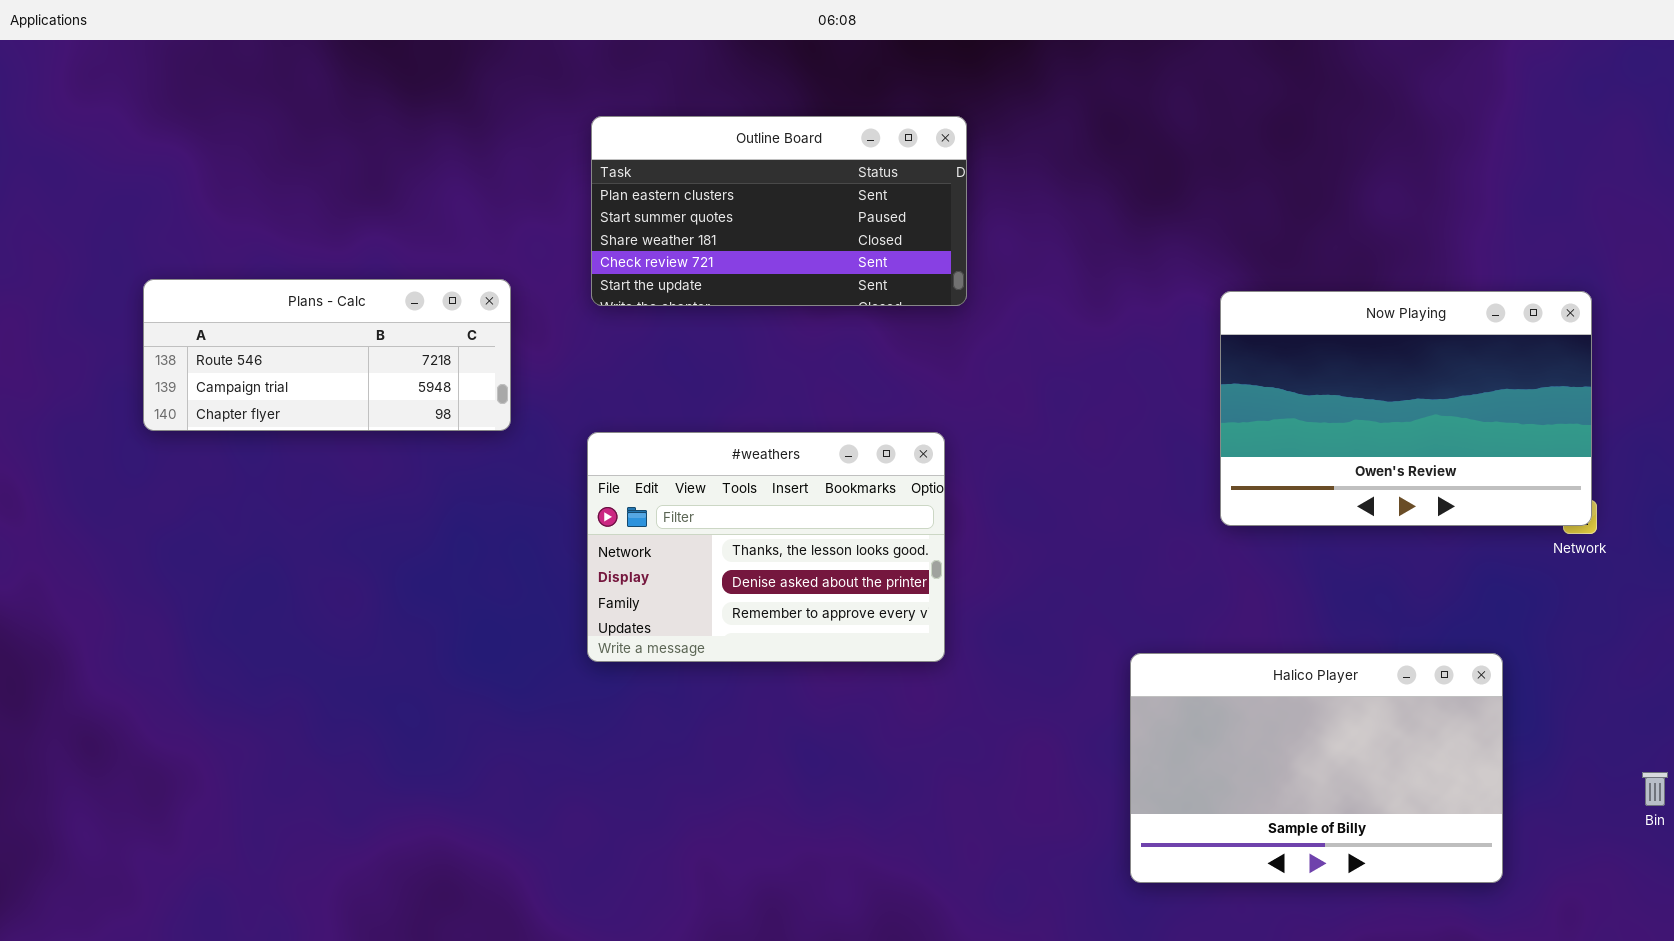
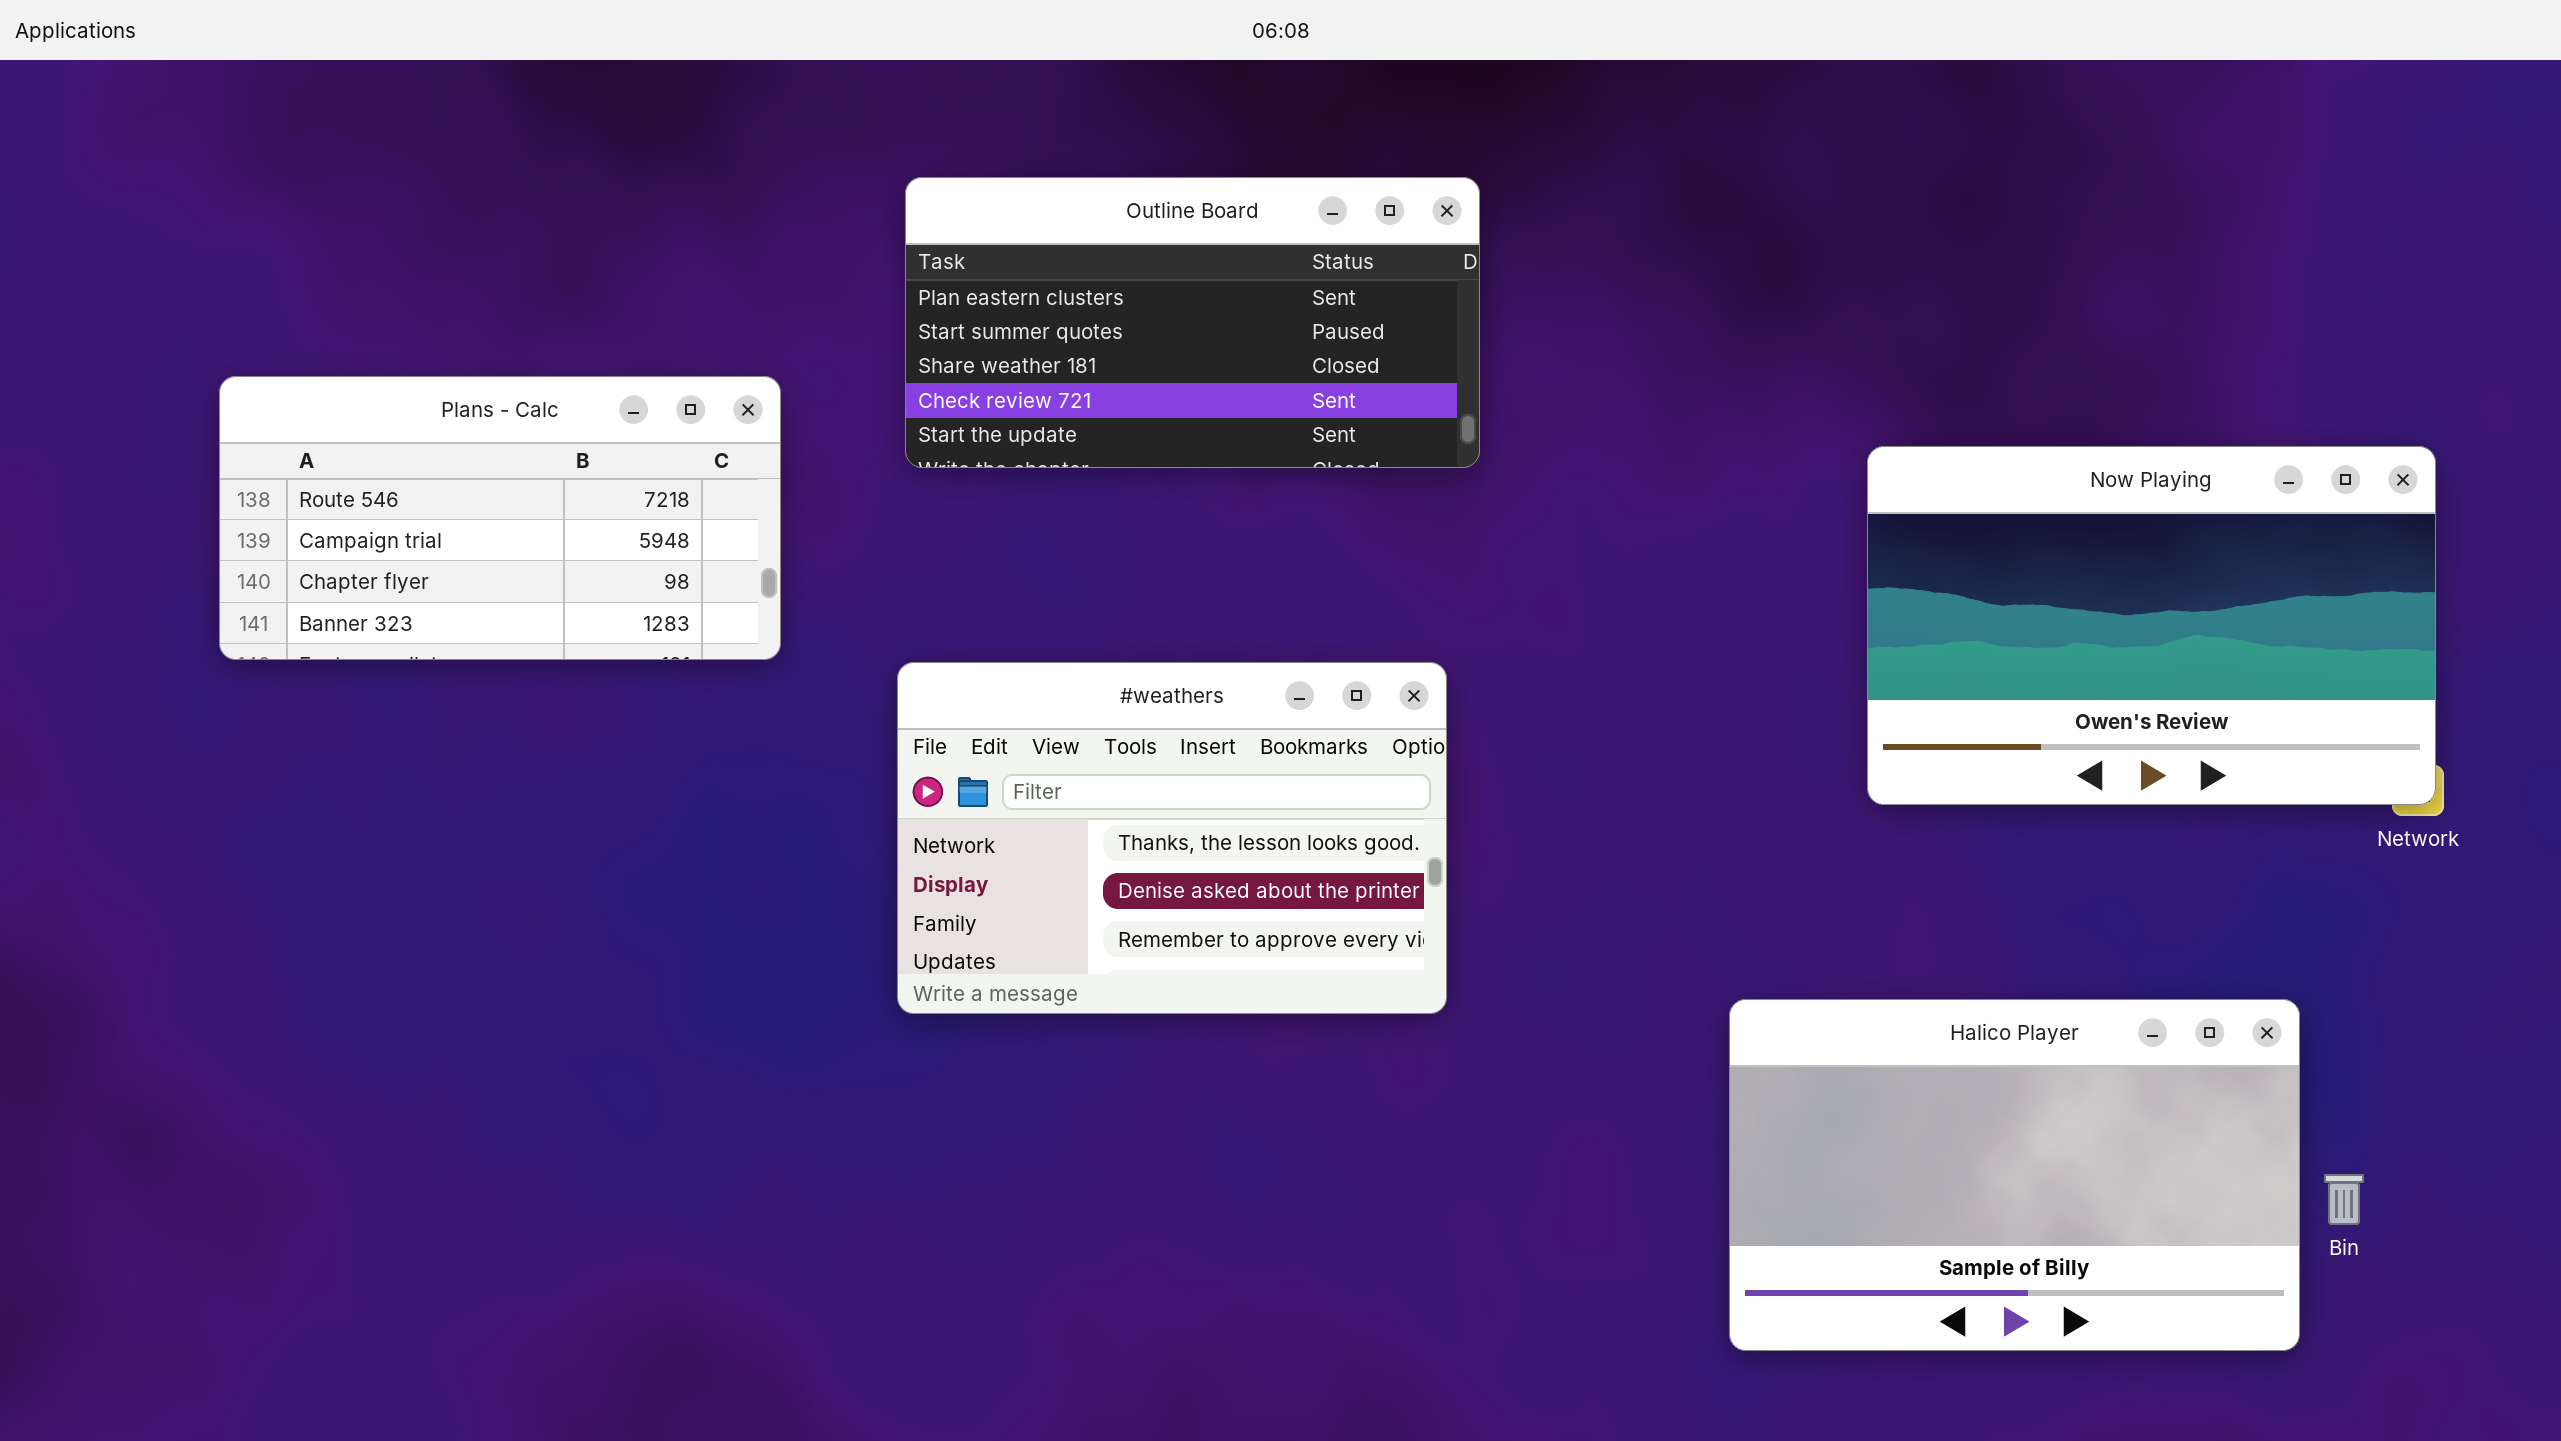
Plans - Calc: [143,279,511,431] -> [219,376,781,660], resized
Bin: [1642,772,1668,806] -> [2324,1174,2364,1225], moved

